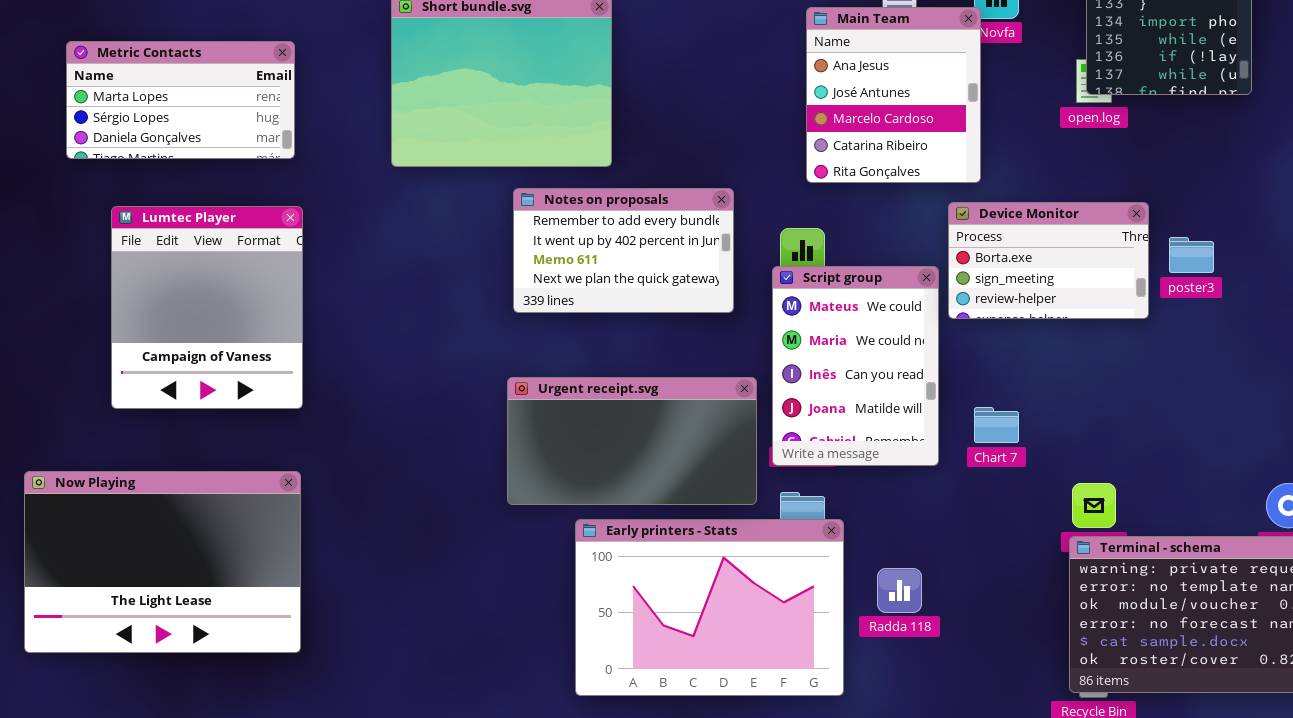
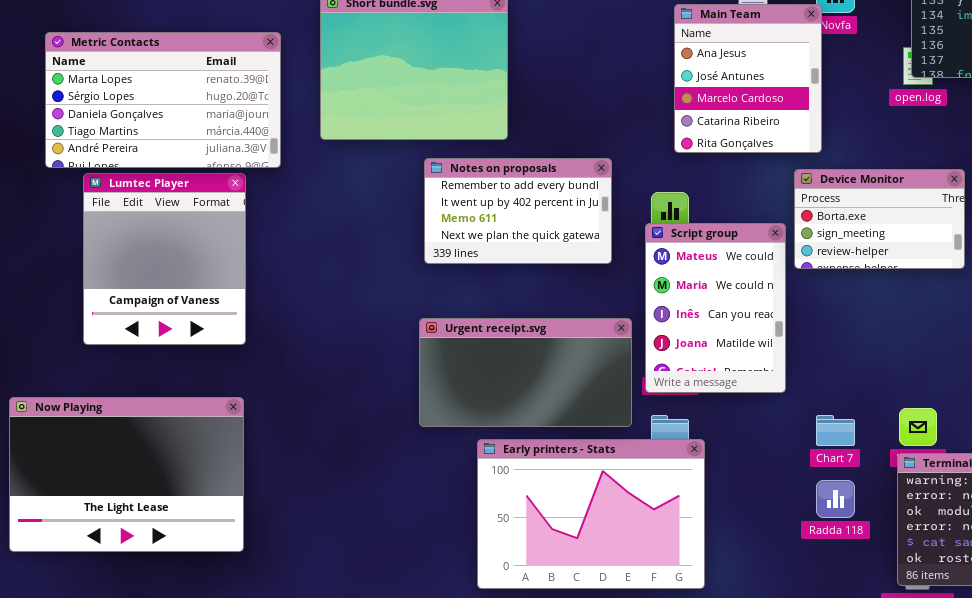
Metric Contacts: [66,41,295,159] -> [45,32,281,168], resized
Chart 7: [974,407,1019,443] -> [816,415,855,446], moved
Radda 118: [877,568,922,613] -> [816,480,855,518], moved

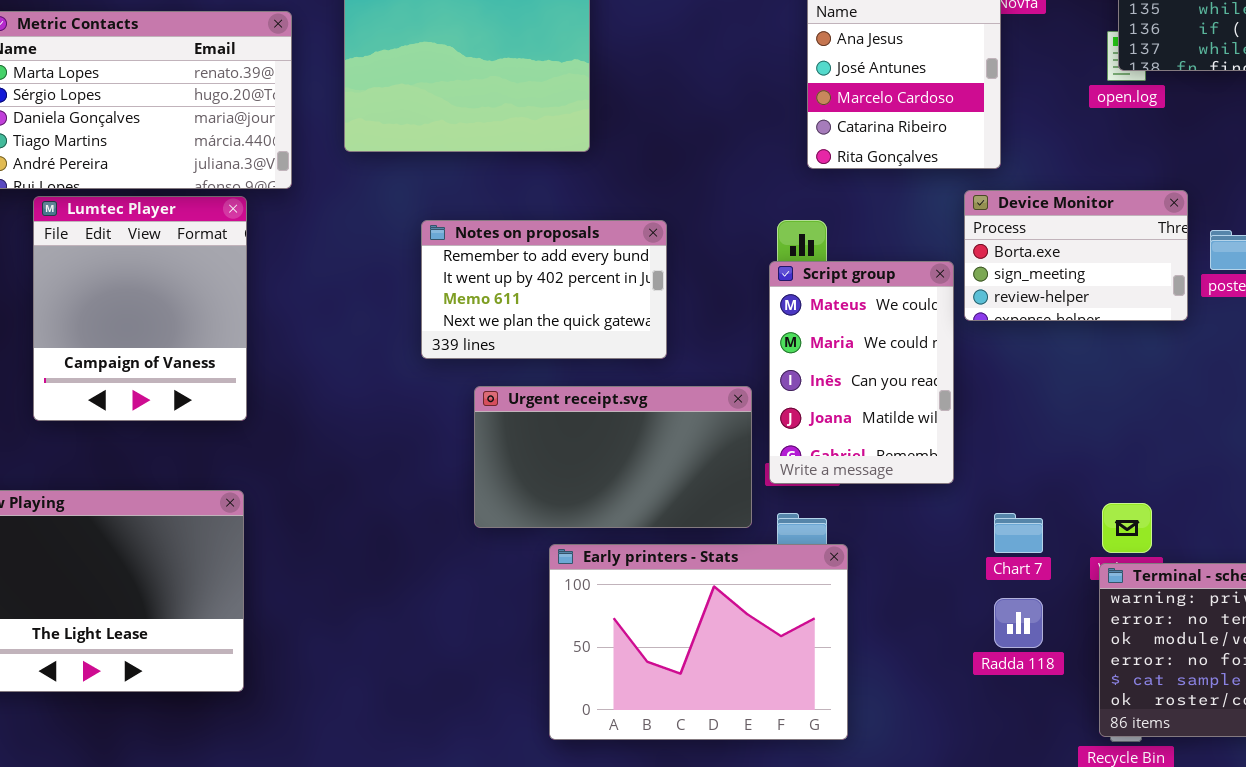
Notes on proposals: [424,158,612,264] -> [421,220,667,359], moved

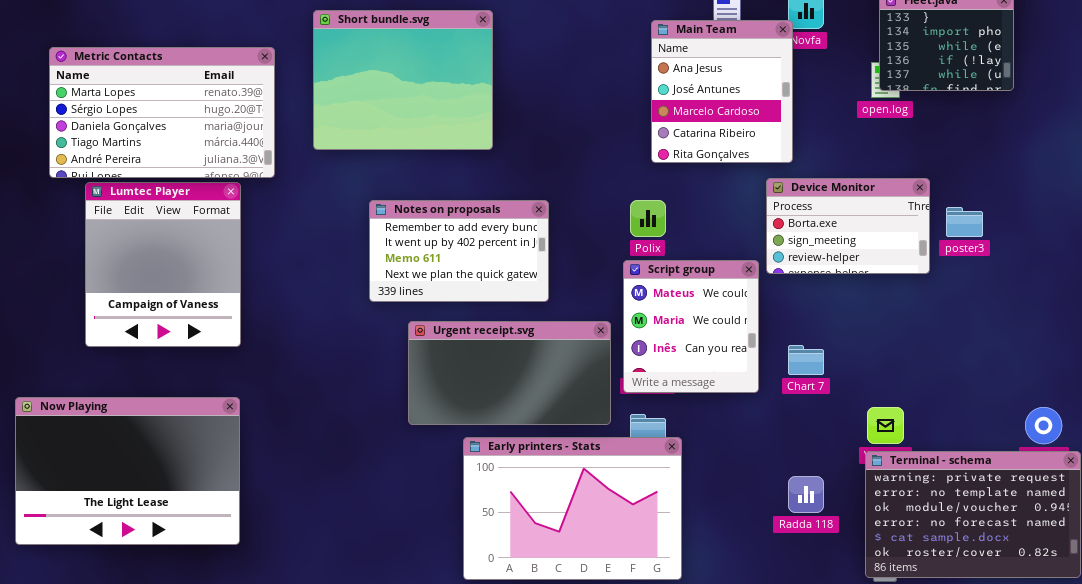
Script group: [769,261,954,484] -> [623,260,759,393], resized
Chart 7: [994,513,1043,553] -> [788,345,824,375], moved

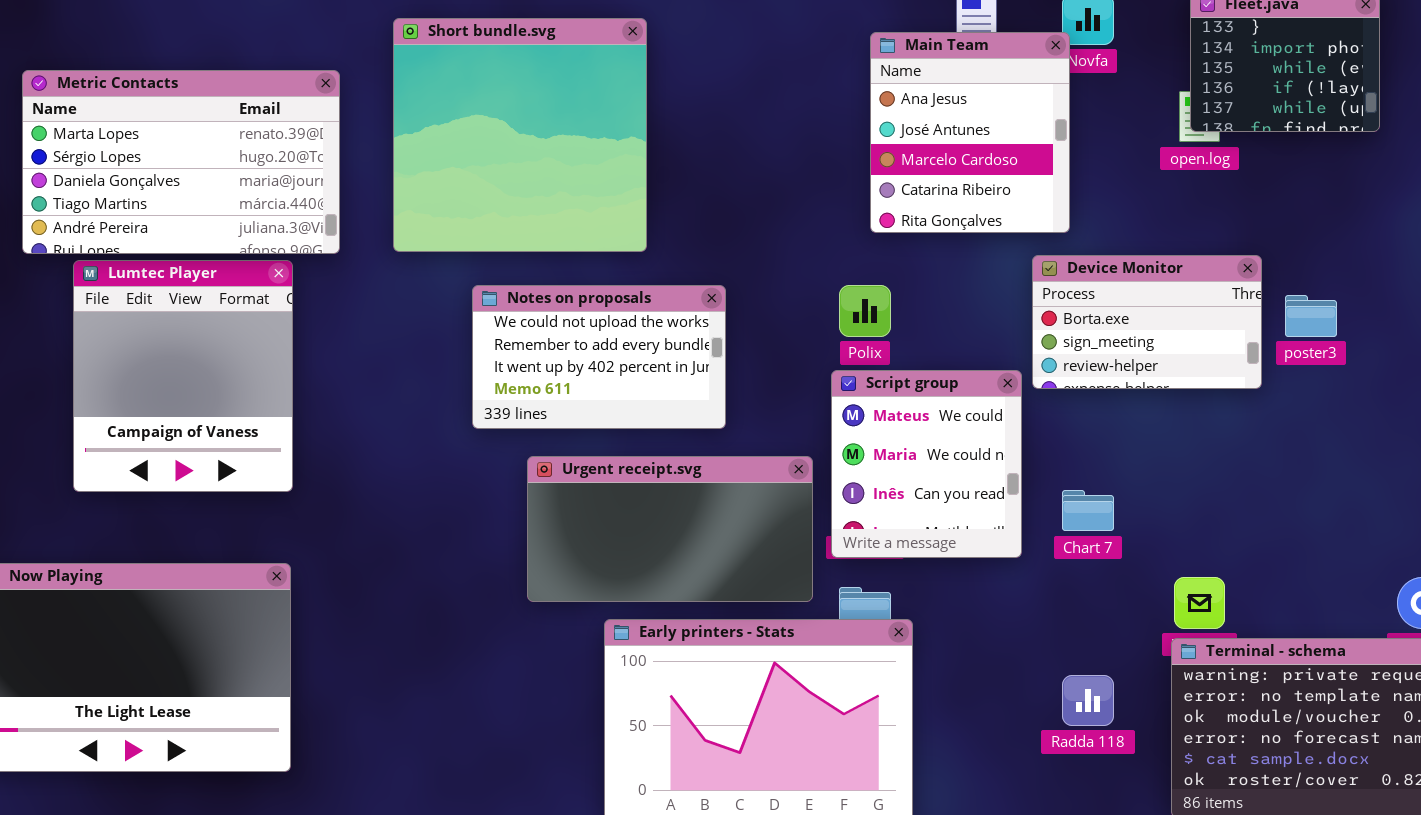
Short bundle.svg: [313,10,493,150] -> [393,18,647,252], resized
Notes on proposals: [369,200,549,302] -> [472,285,726,429], scrolled up 1 row

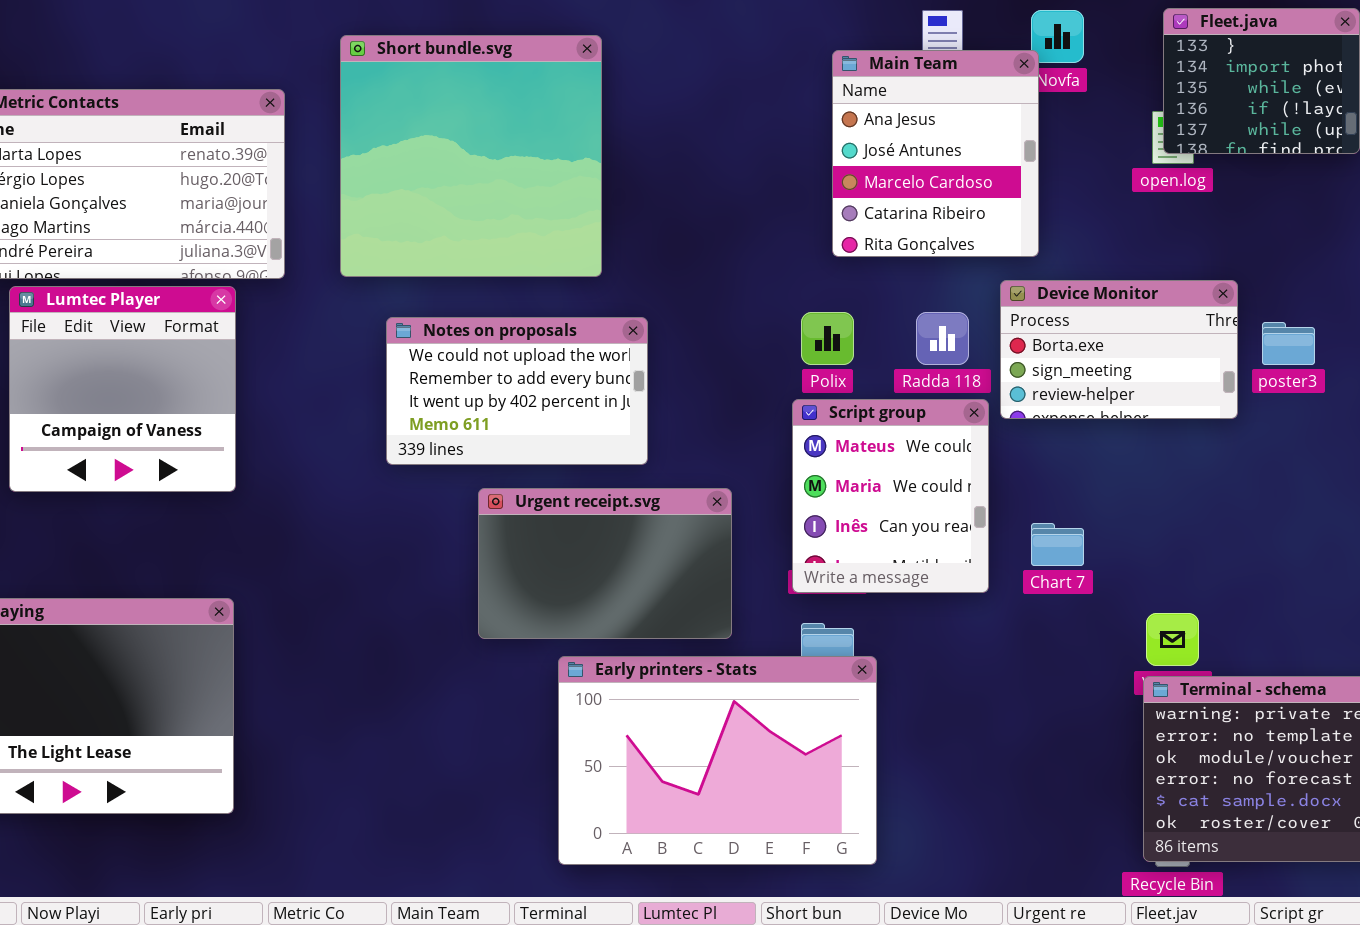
Lumtec Player: [73,260,293,492] -> [9,286,236,492], resized
Notes on proposals: [472,285,726,429] -> [386,317,648,465], moved
Urgent receipt.svg: [527,456,813,602] -> [478,488,732,639], resized
Radda 118: [1062,675,1114,726] -> [916,312,969,365], moved

